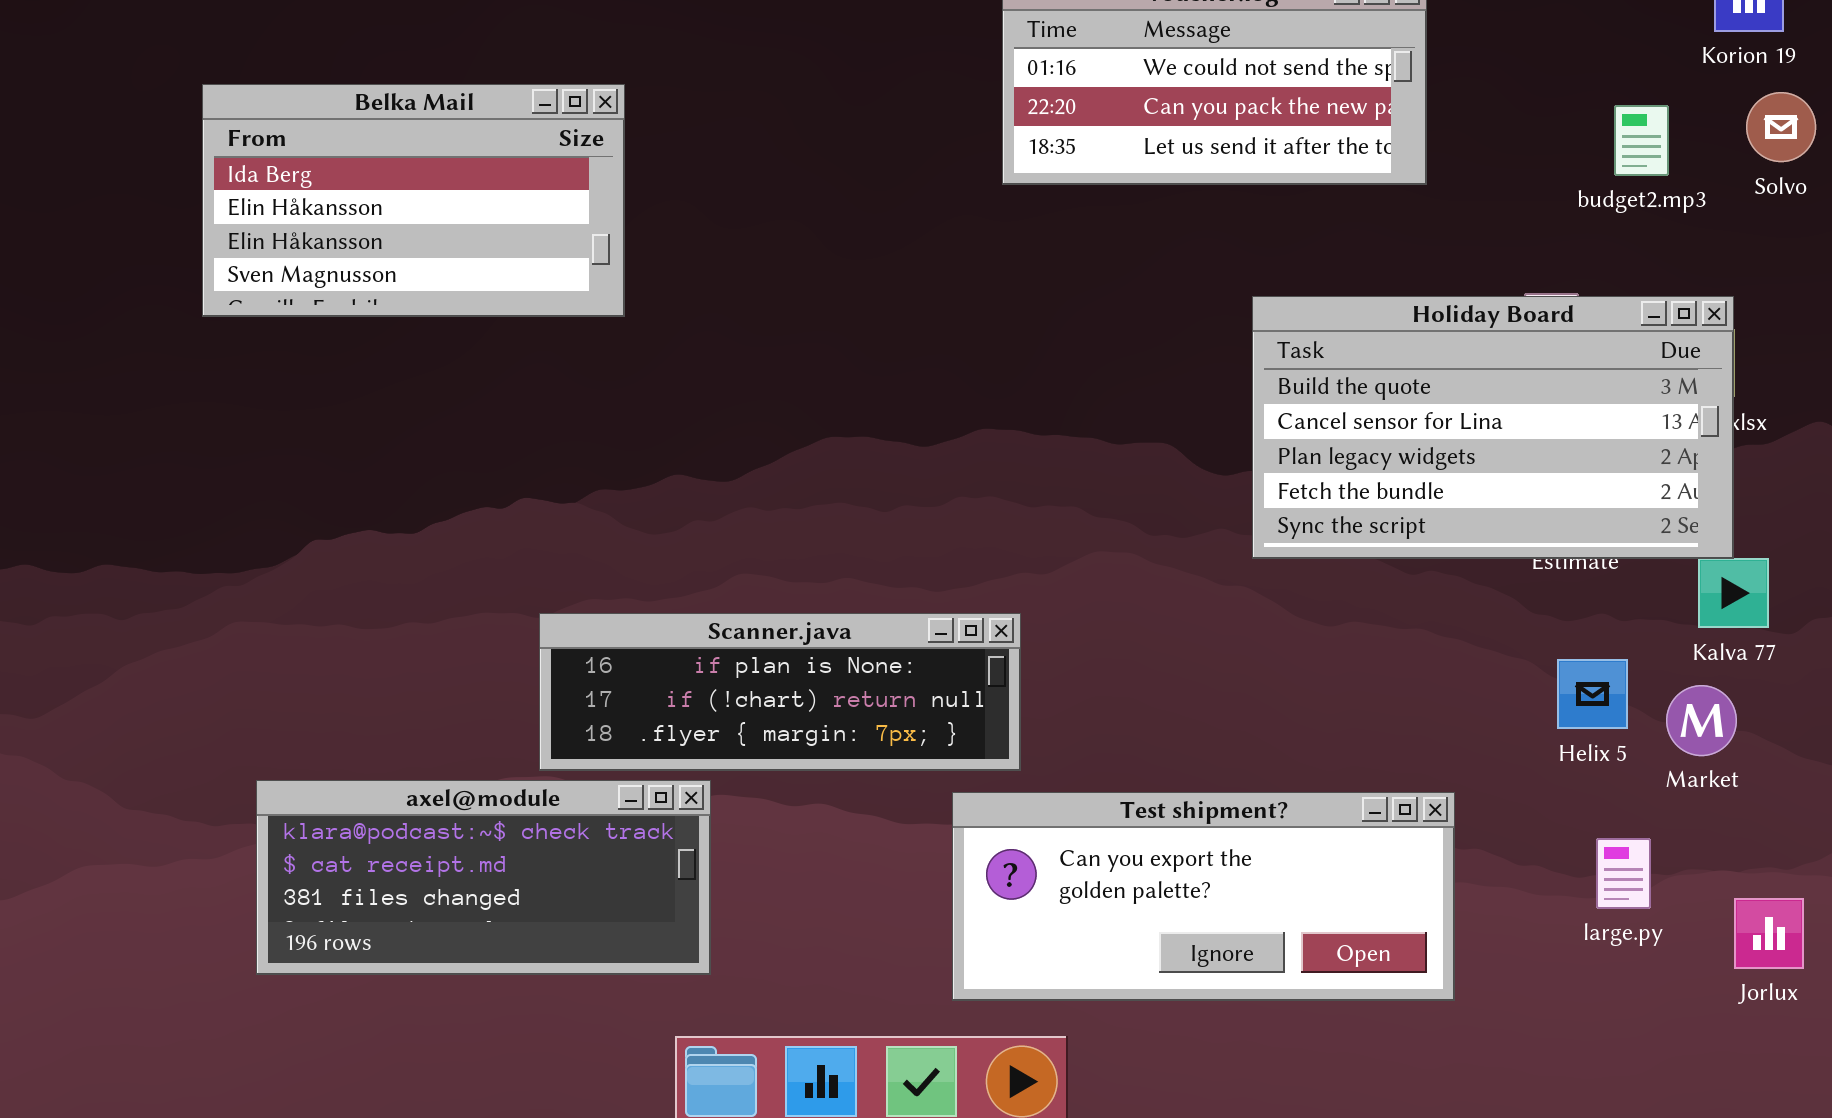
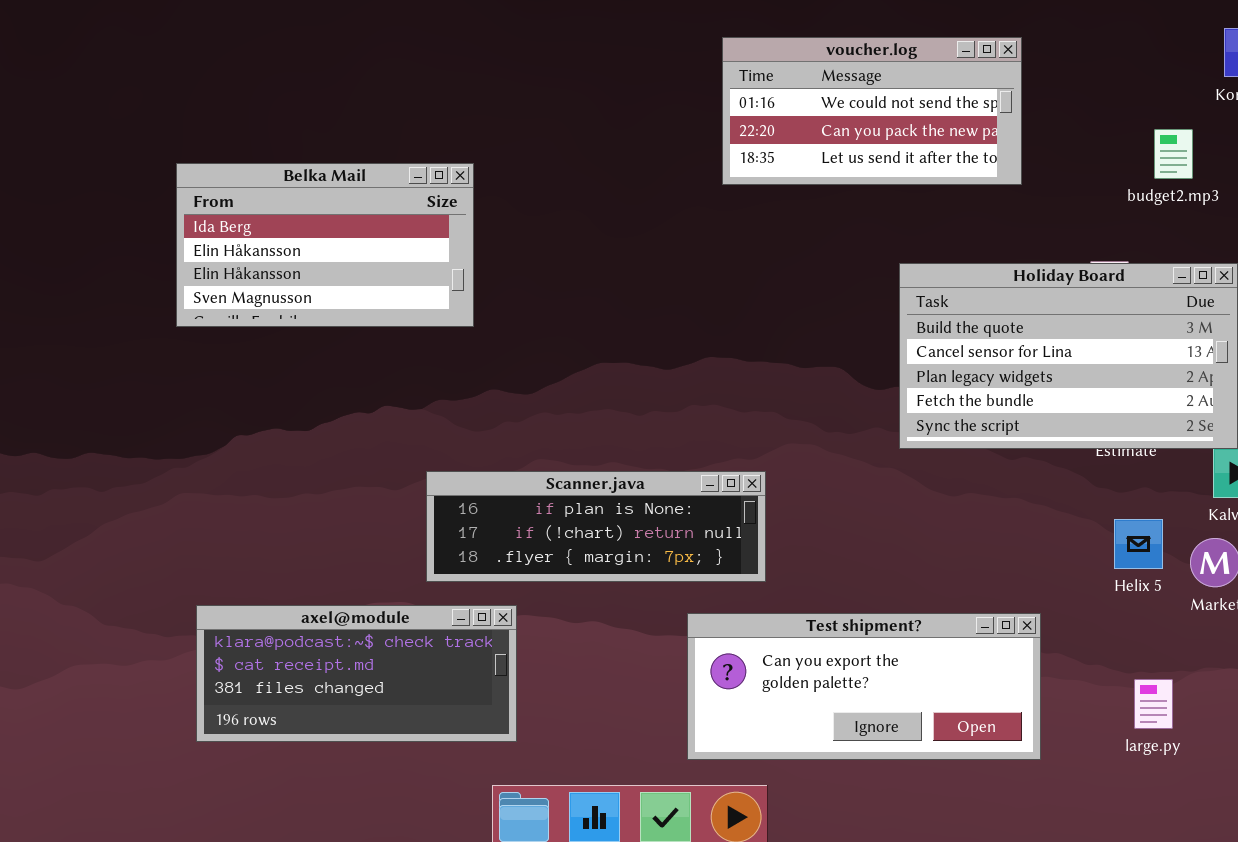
Belka Mail: [202,84,625,317] -> [176,163,474,327], moved
Scanner.java: [539,613,1021,771] -> [426,471,766,582], moved
large.py: [1596,838,1651,909] -> [1134,679,1173,729], moved

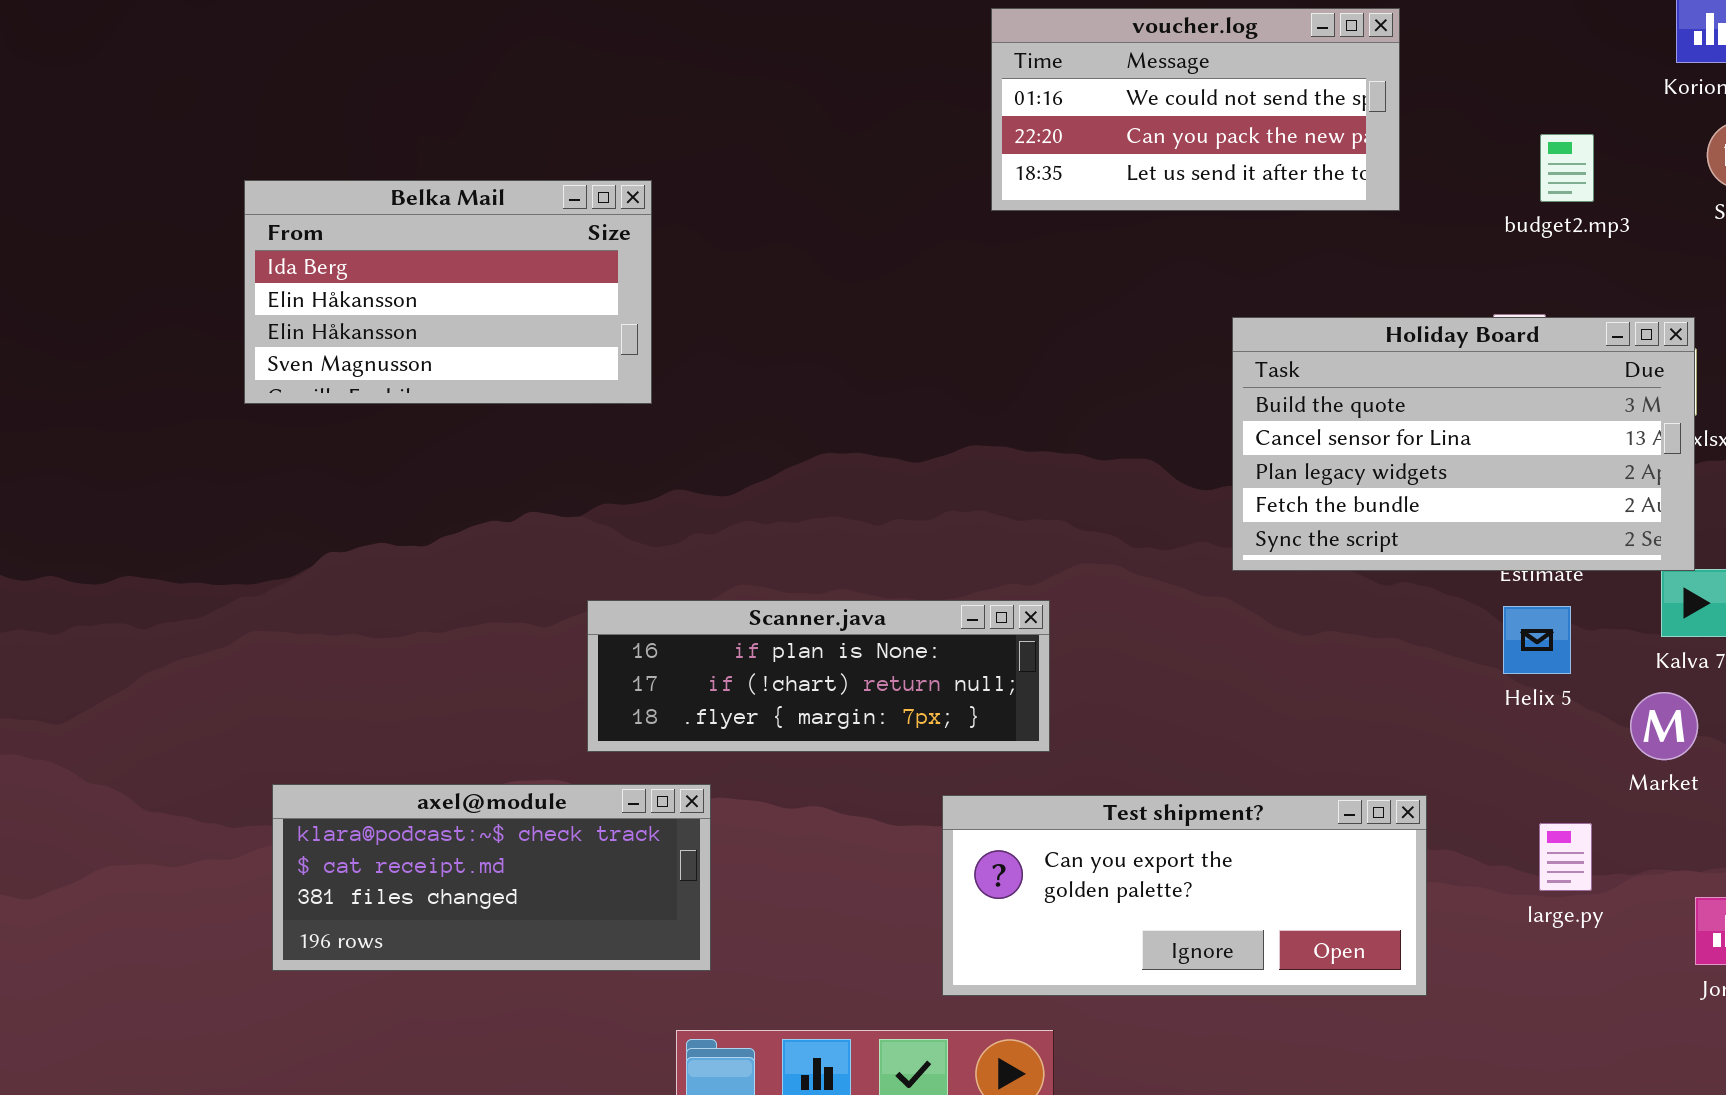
budget2.mp3: [1154,129,1193,179] -> [1540,134,1594,202], moved
Helix 5: [1114,519,1163,569] -> [1503,606,1571,674], moved
large.py: [1134,679,1173,729] -> [1539,823,1592,891], moved

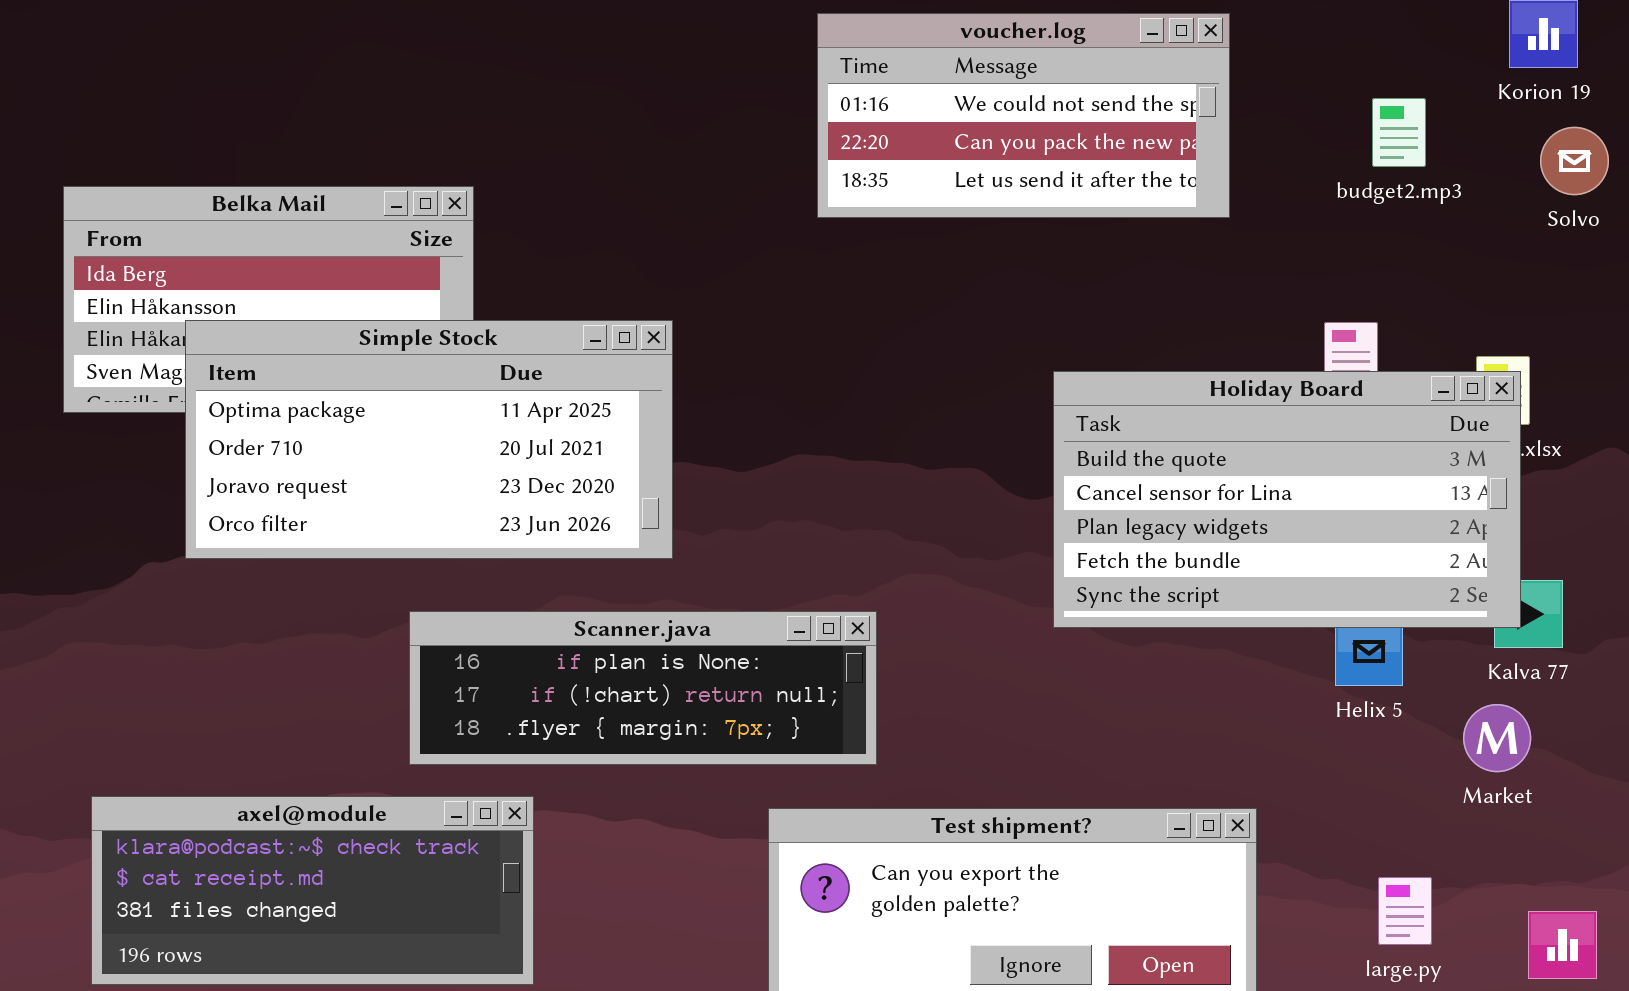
budget2.mp3: [1540,134,1594,202] -> [1372,98,1426,167], moved
Simple Stock: none -> [185,320,673,559], opened
Holiday Board: [1232,317,1695,571] -> [1053,371,1521,628], moved
large.py: [1539,823,1592,891] -> [1378,877,1432,945], moved

